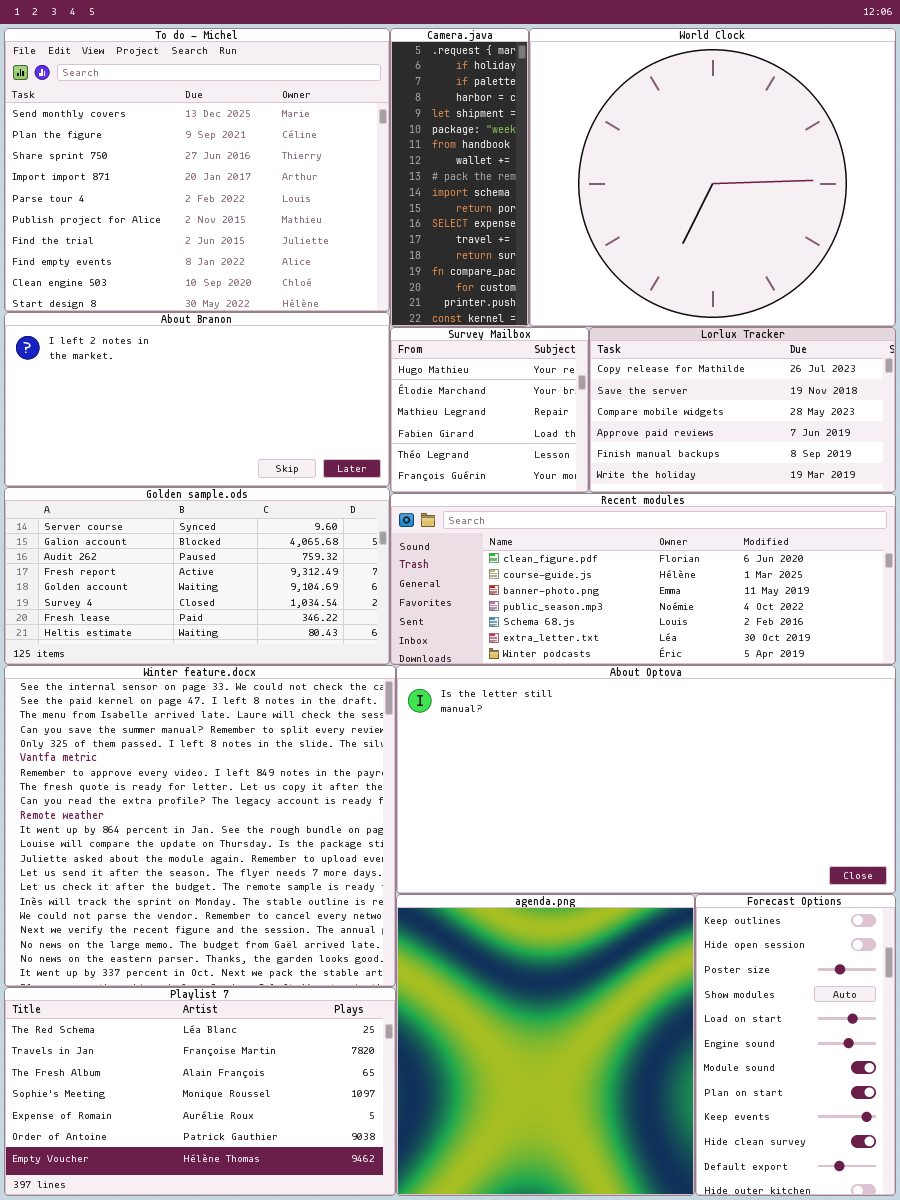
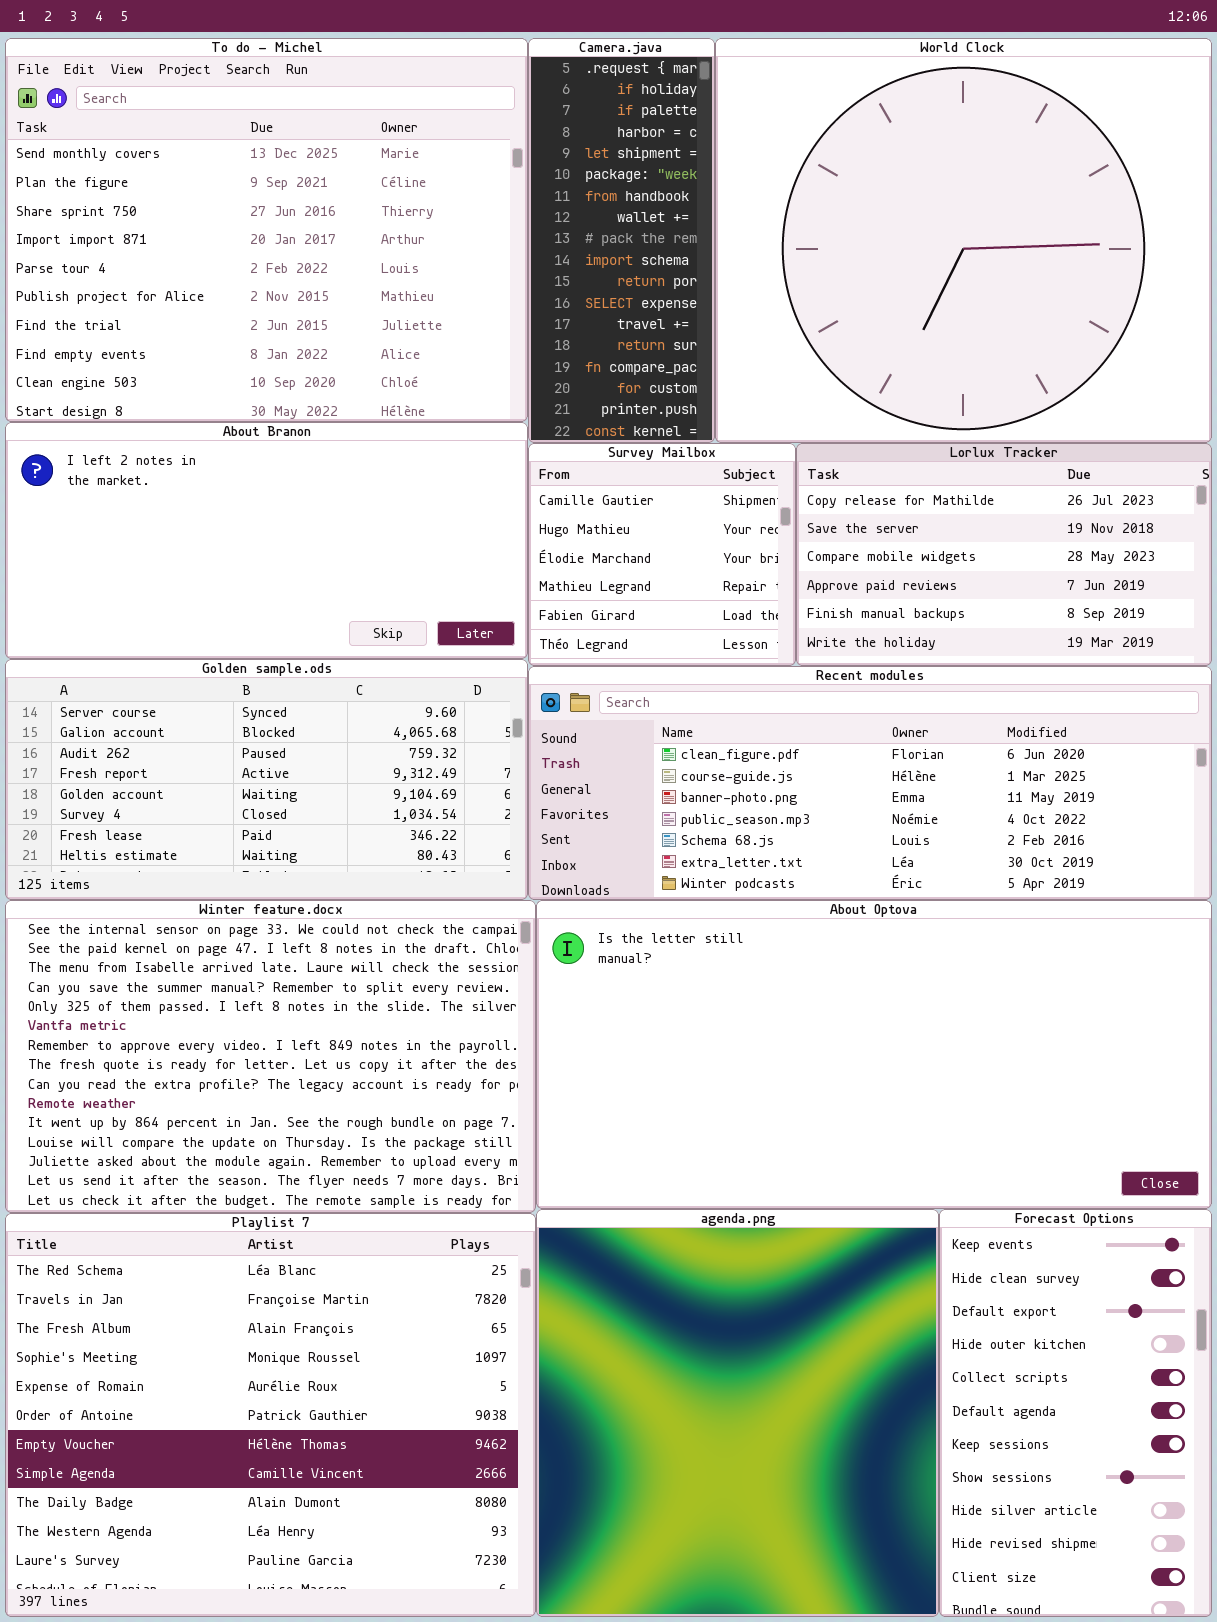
Survey Mailbox: [390,327,589,493] -> [528,443,796,666], scrolled up 1 row
Winter feature.docx: [4,665,396,987] -> [5,900,536,1213], resized
Forecast Options: [695,894,896,1196] -> [939,1209,1212,1617], scrolled down 8 rows
Playlist 7: [4,987,396,1196] -> [5,1213,536,1617], resized

